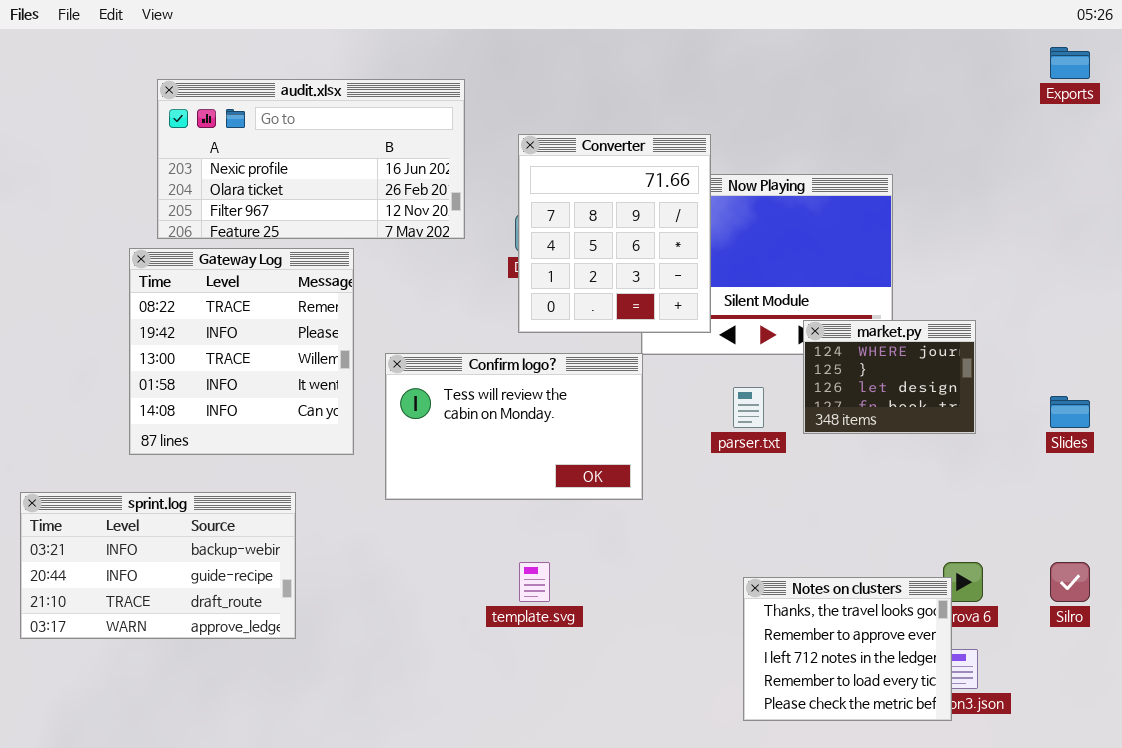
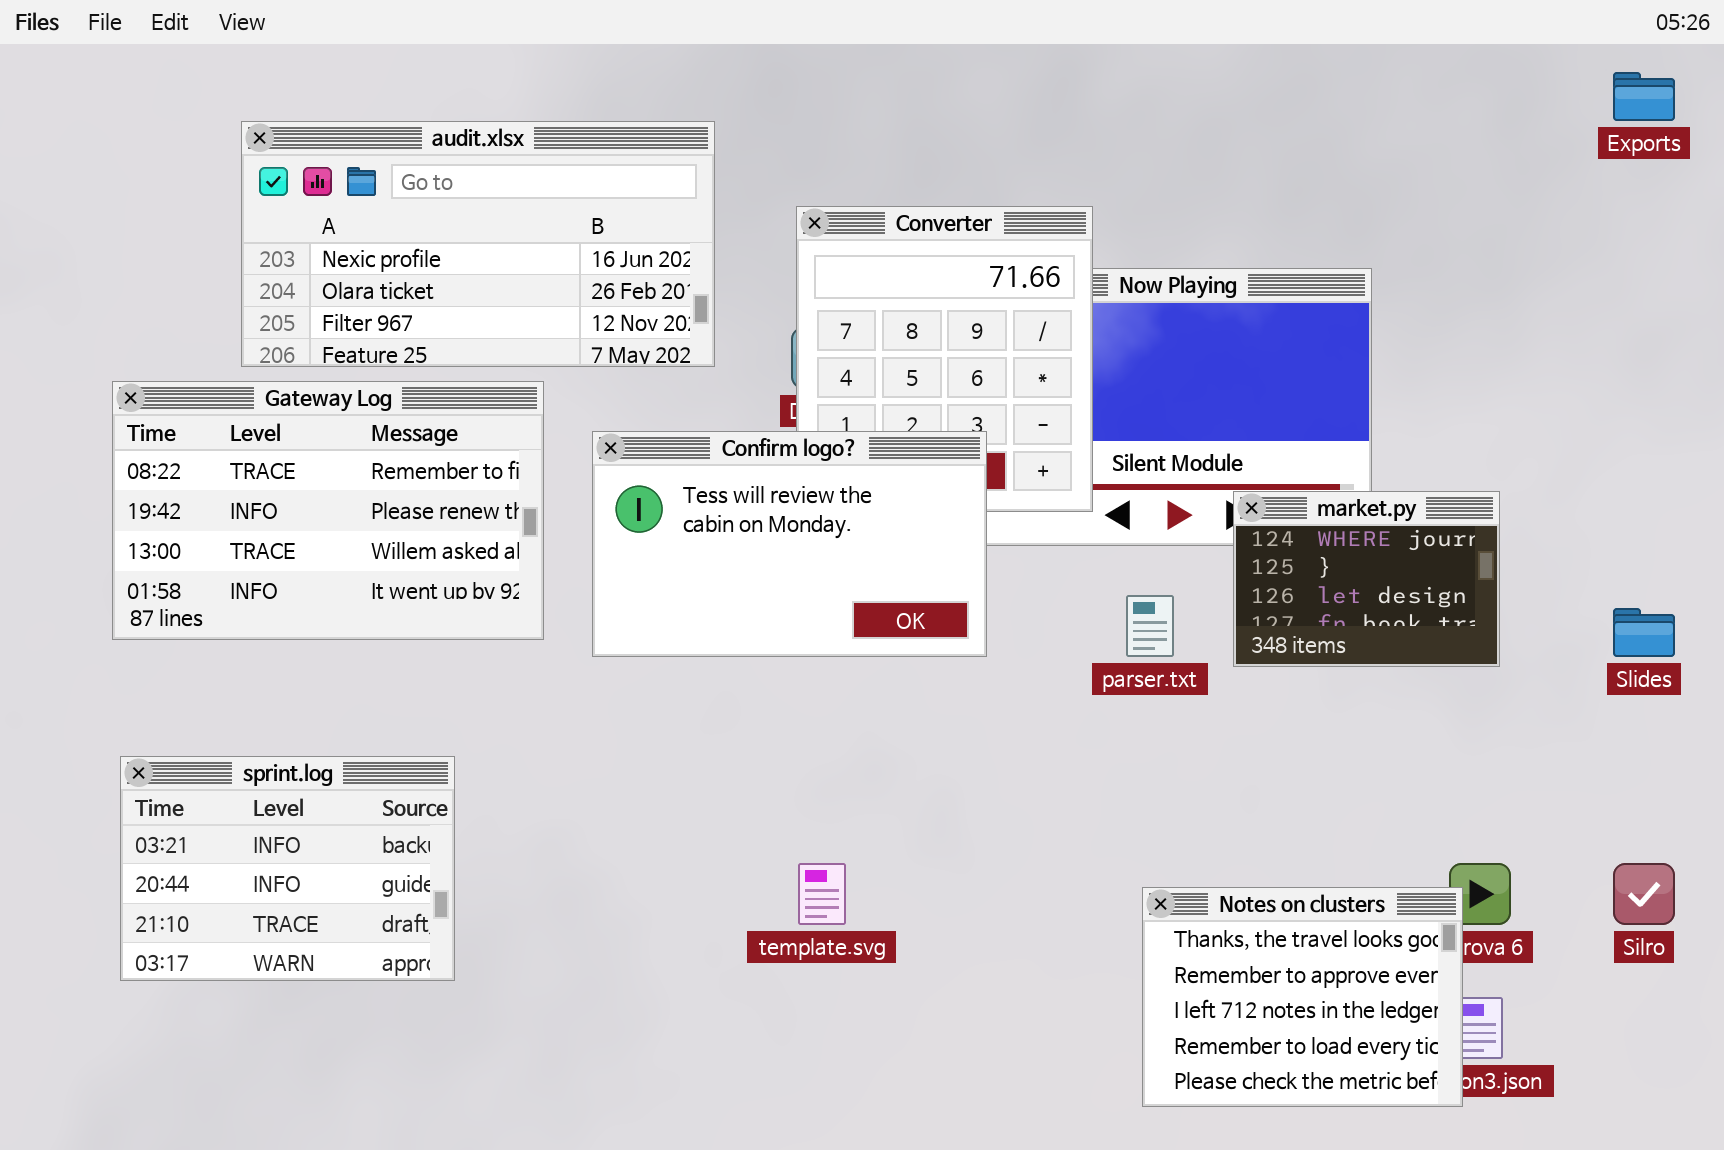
Gateway Log: [129,248,354,455] -> [112,381,544,640], resized
Confirm logo?: [385,353,643,500] -> [592,431,987,657], moved
sprint.log: [20,492,296,639] -> [120,756,455,981], resized

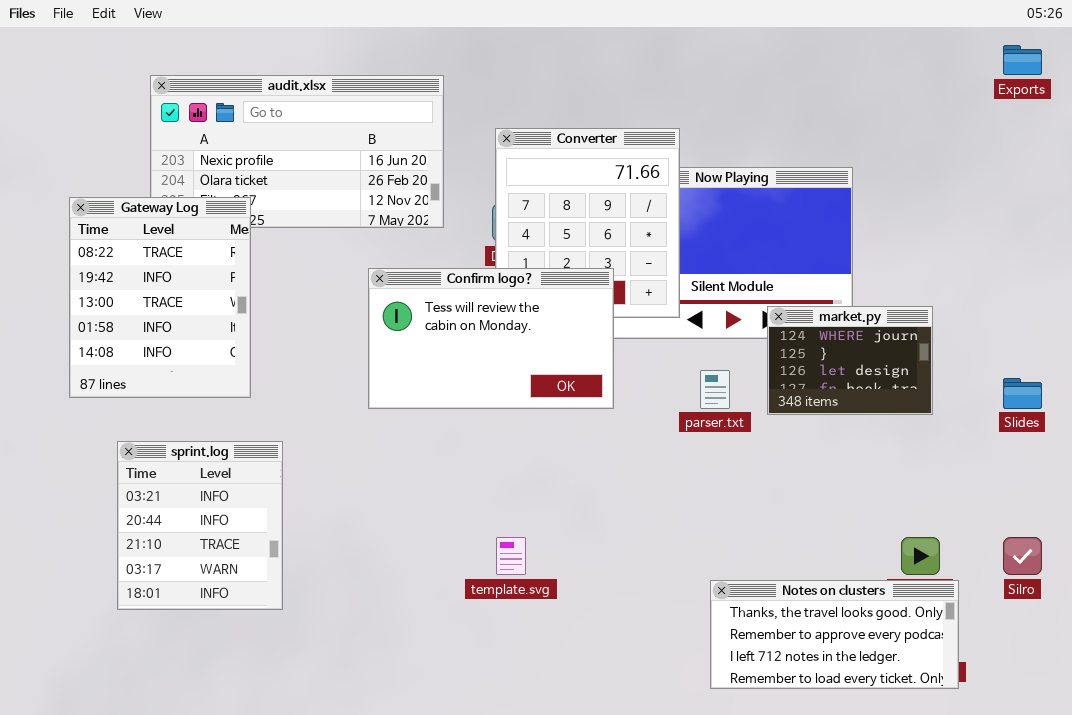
Gateway Log: [112,381,544,640] -> [69,197,251,398], resized
sprint.log: [120,756,455,981] -> [117,441,283,610], resized
Notes on clusters: [1142,887,1463,1107] -> [710,580,959,689], resized

